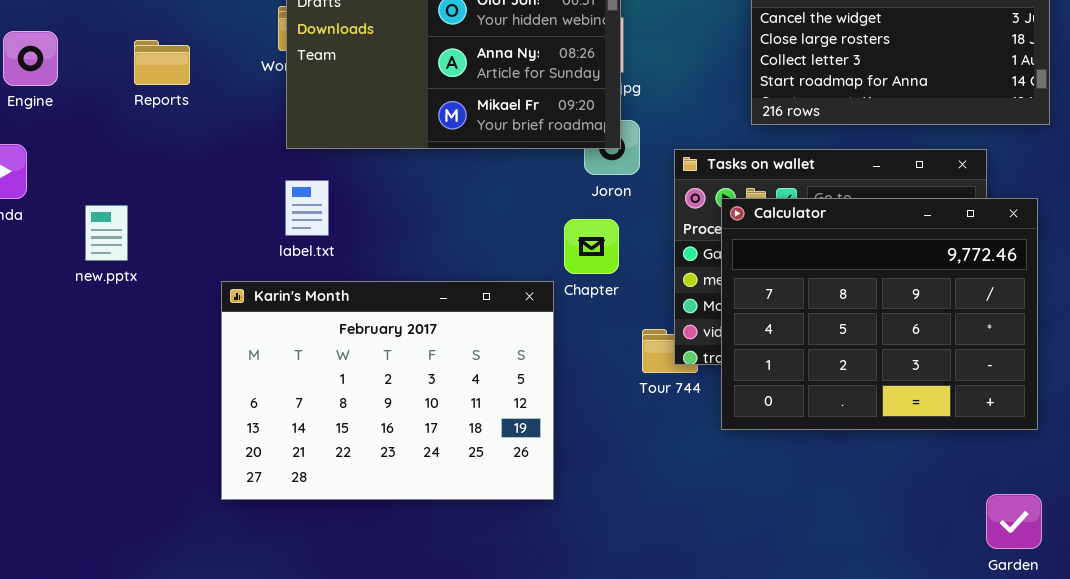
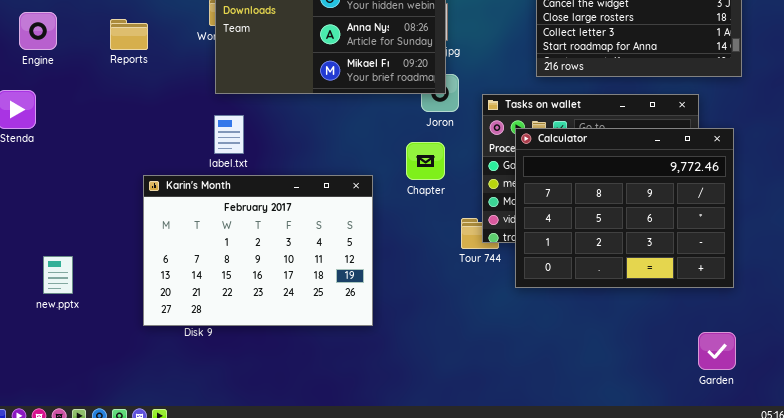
new.pptx: [85,205,128,261] -> [43,256,73,294], moved
Karin's Month: [221,281,554,500] -> [143,175,373,326], moved

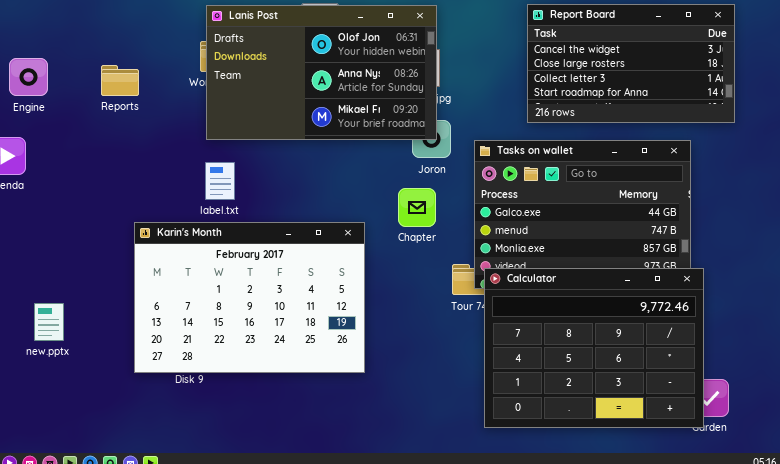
Calculator: [515,128,734,288] -> [484,268,704,428], moved

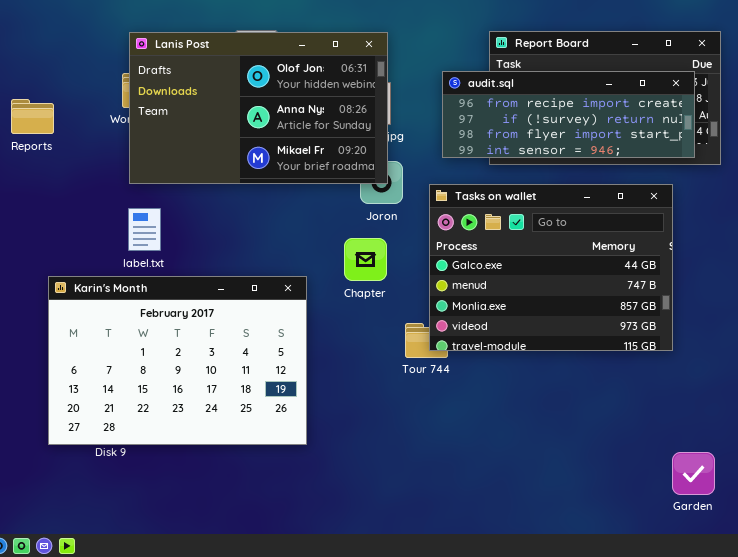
audit.sql: none -> [442,71,695,158], opened
Calculator: [484,268,704,428] -> none, closed

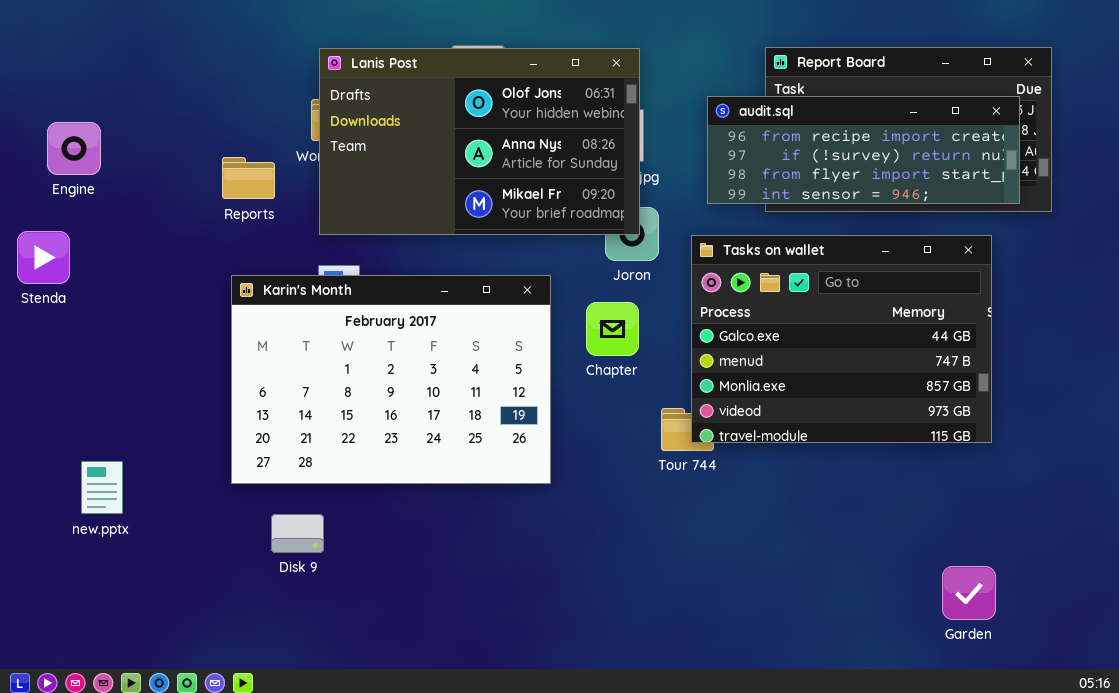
Reports: [11,99,54,134] -> [222,157,275,199], moved
Karin's Month: [48,276,307,445] -> [231,275,551,484], moved
Garden: [672,452,715,495] -> [942,566,996,620], moved

